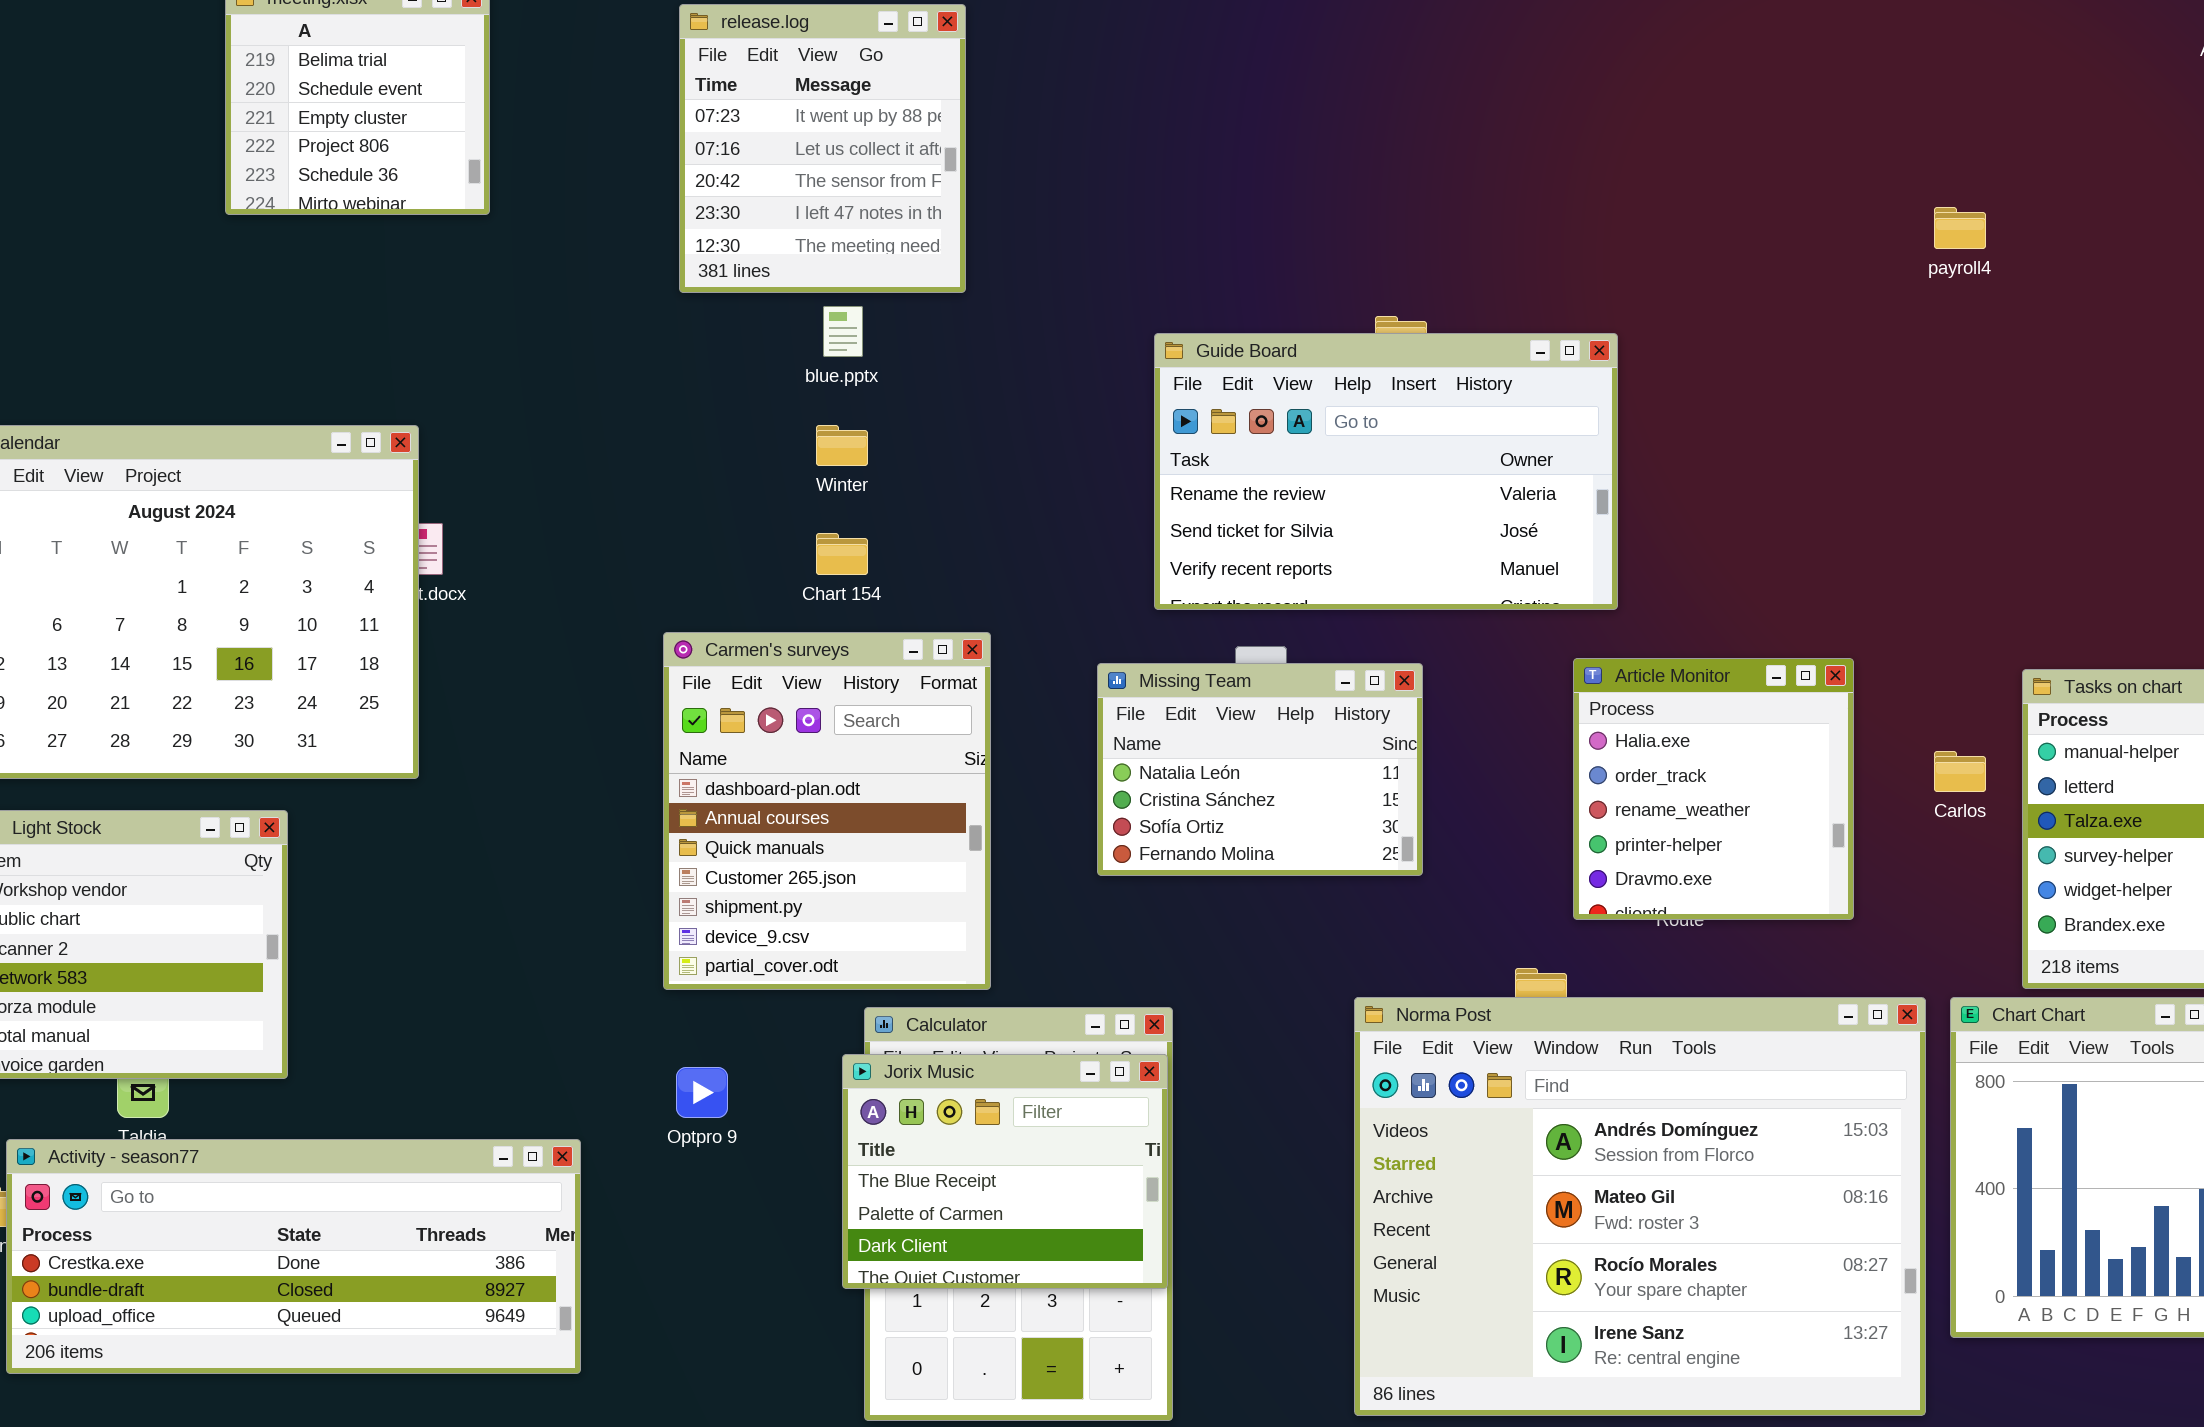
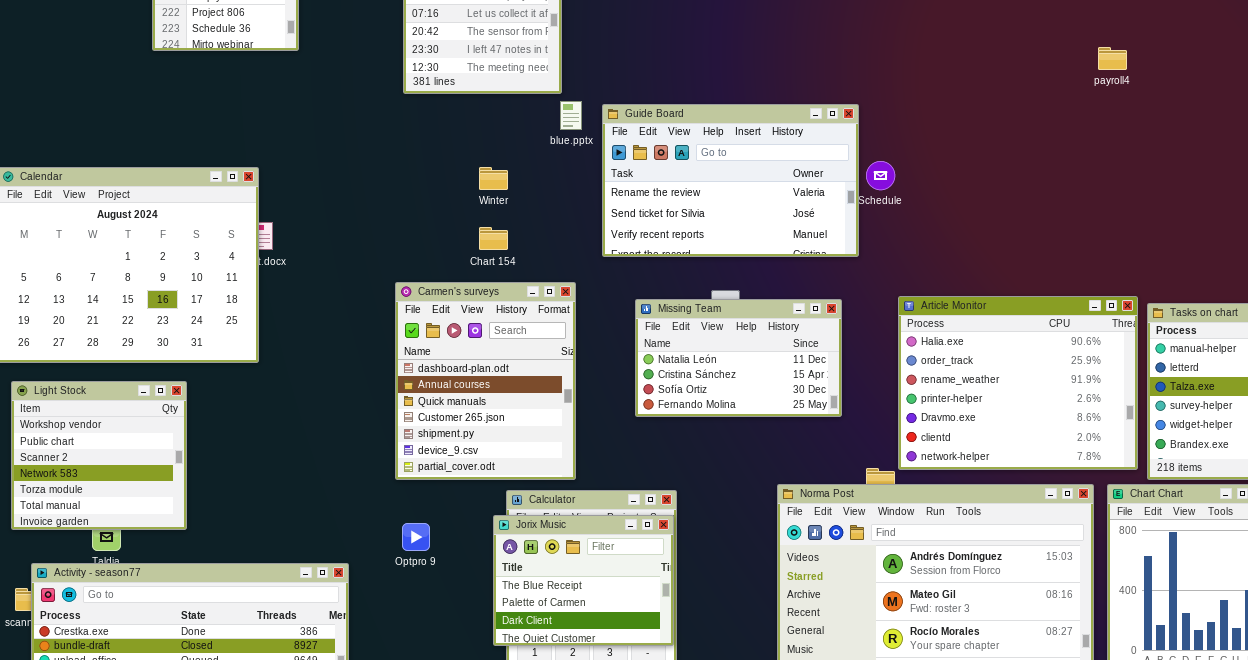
blue.pptx: [823,306,863,357] -> [560,101,582,130], moved
Guide Board: [1154,333,1618,610] -> [602,104,859,257], moved
Article Monitor: [1573,658,1854,920] -> [898,296,1138,470], resized
Missing Team: [1097,663,1423,876] -> [635,299,842,417], resized

